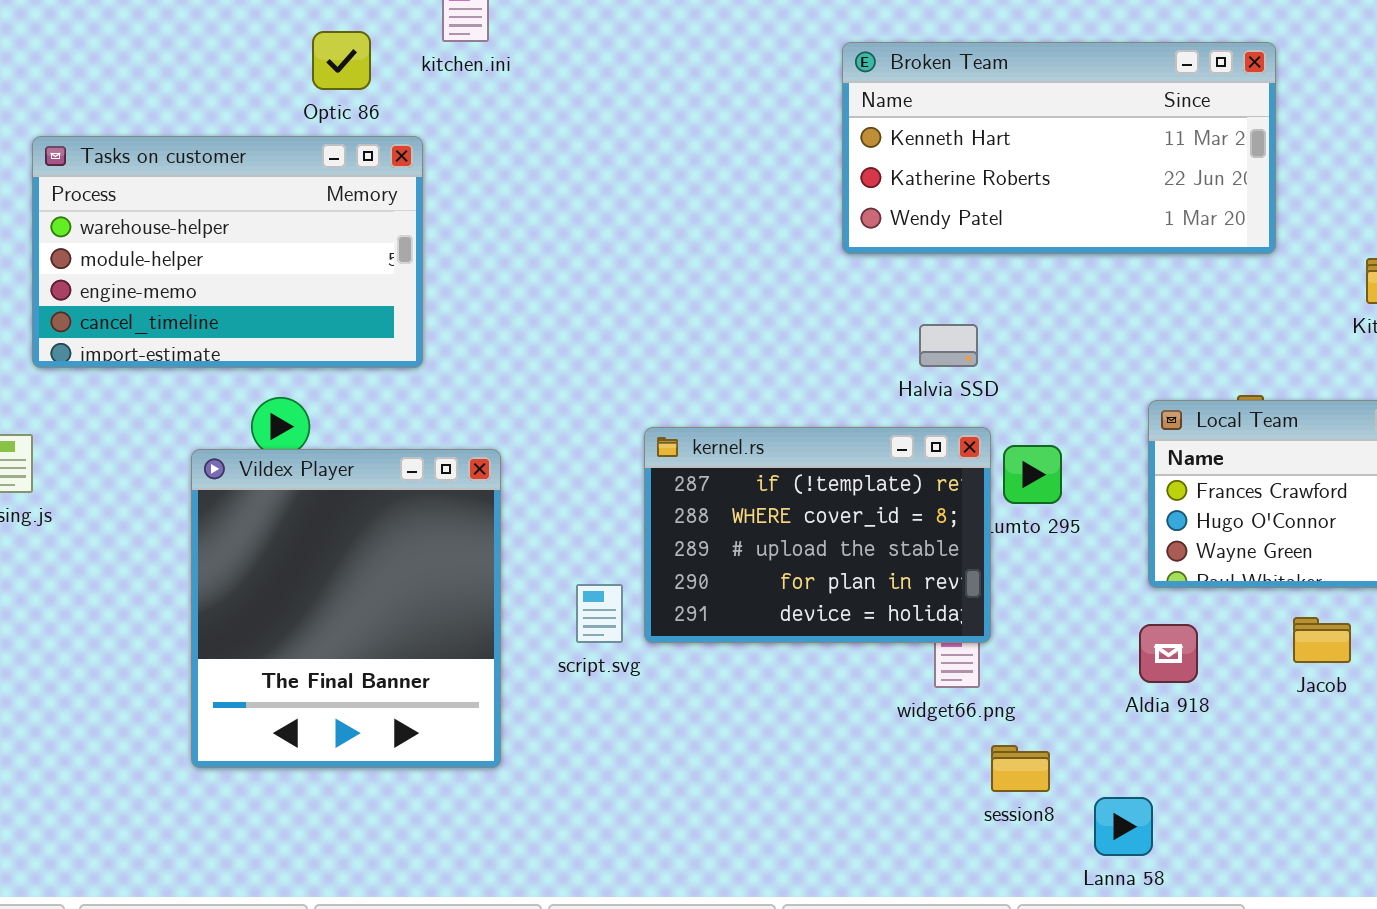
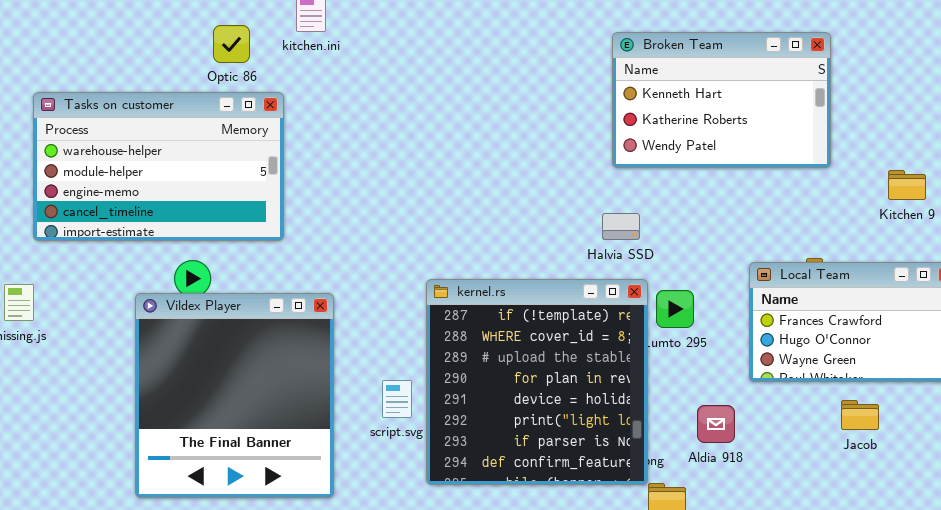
Broken Team: [842,42,1276,254] -> [612,32,831,168], resized
kernel.rs: [644,427,991,643] -> [426,279,648,485], resized
Aldia 918: [1139,624,1198,683] -> [697,405,735,443], moved

